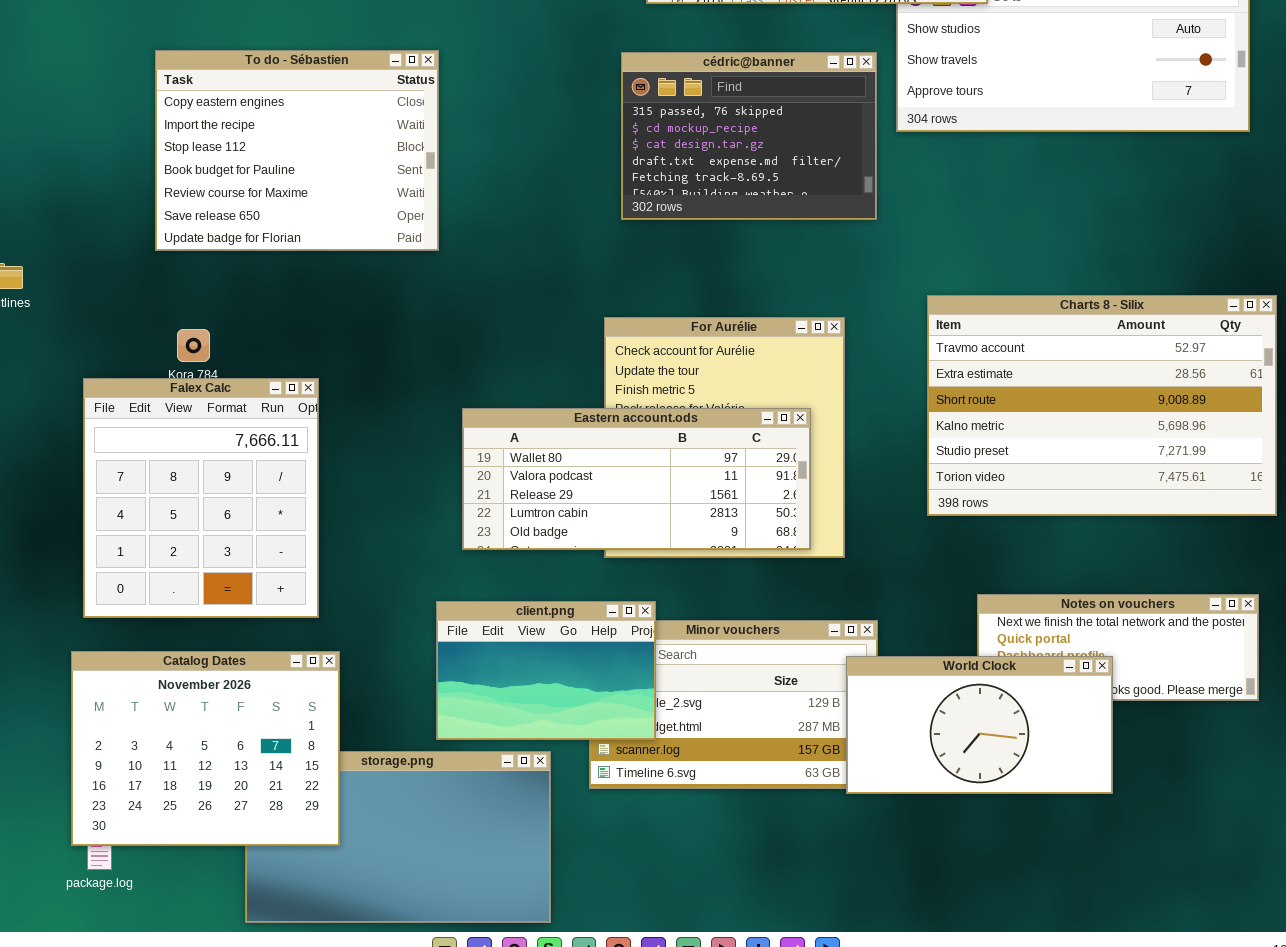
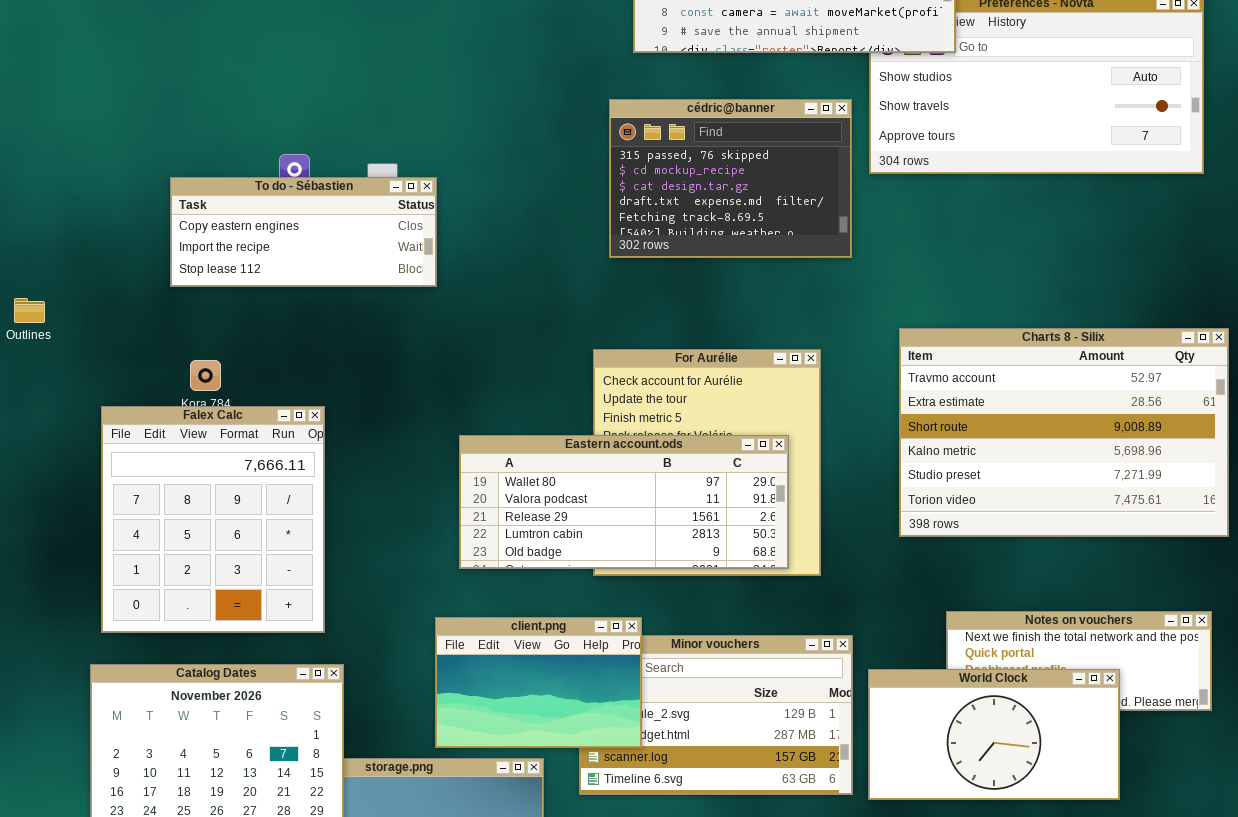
To do - Sébastien: [155,50,439,251] -> [170,177,437,287], resized
World Clock: [846,656,1113,794] -> [868,669,1120,800], moved

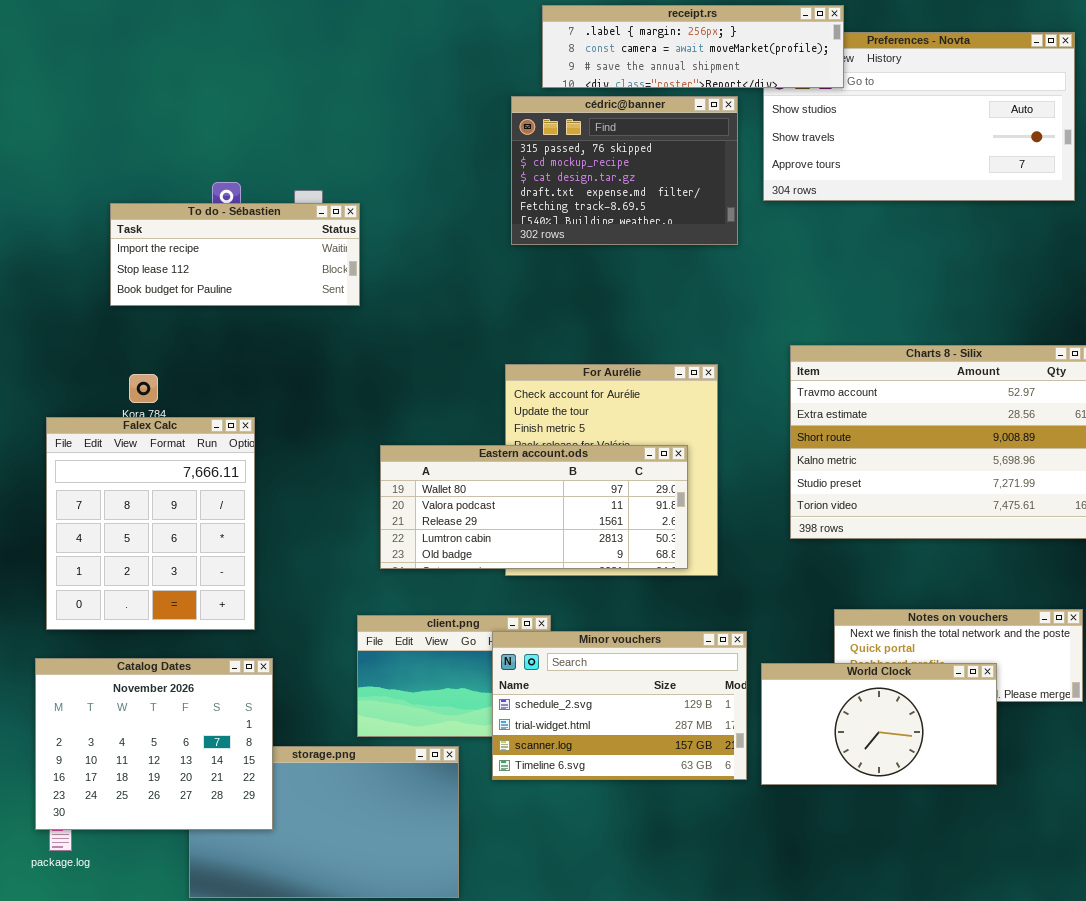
cédric@banner: [609,99,852,258] -> [511,96,738,245], moved
To do - Sébastien: [170,177,437,287] -> [110,203,360,306], scrolled down 1 row
Minor vouchers: [579,635,853,795] -> [492,631,747,780], raised

